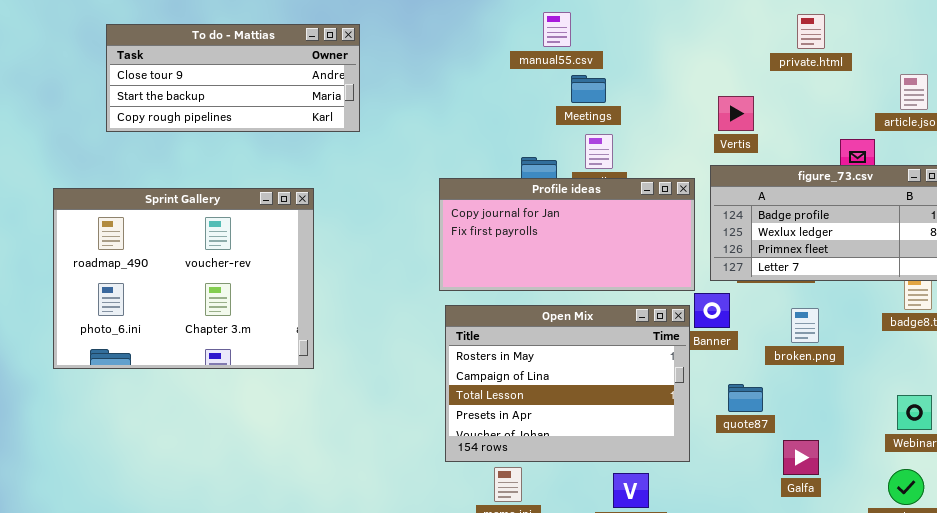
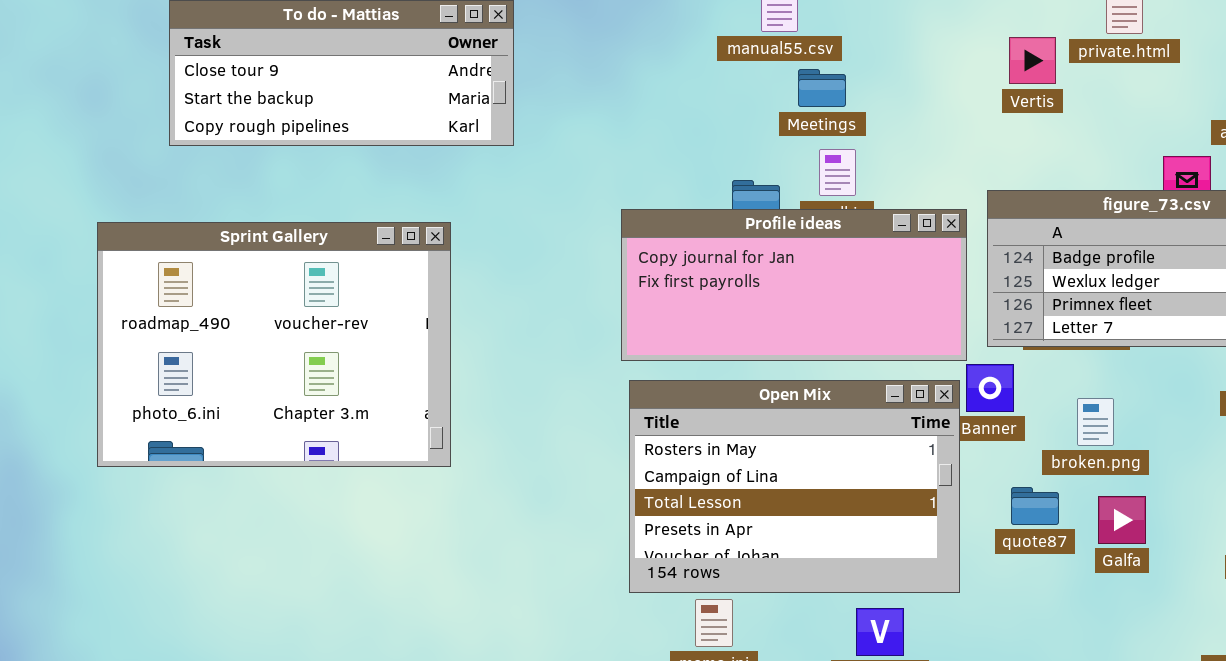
Vertis: [718,96,754,131] -> [1009,37,1056,84], moved
broken.png: [791,308,819,343] -> [1077,398,1114,446], moved
Galfa: [783,440,819,475] -> [1098,496,1146,544], moved

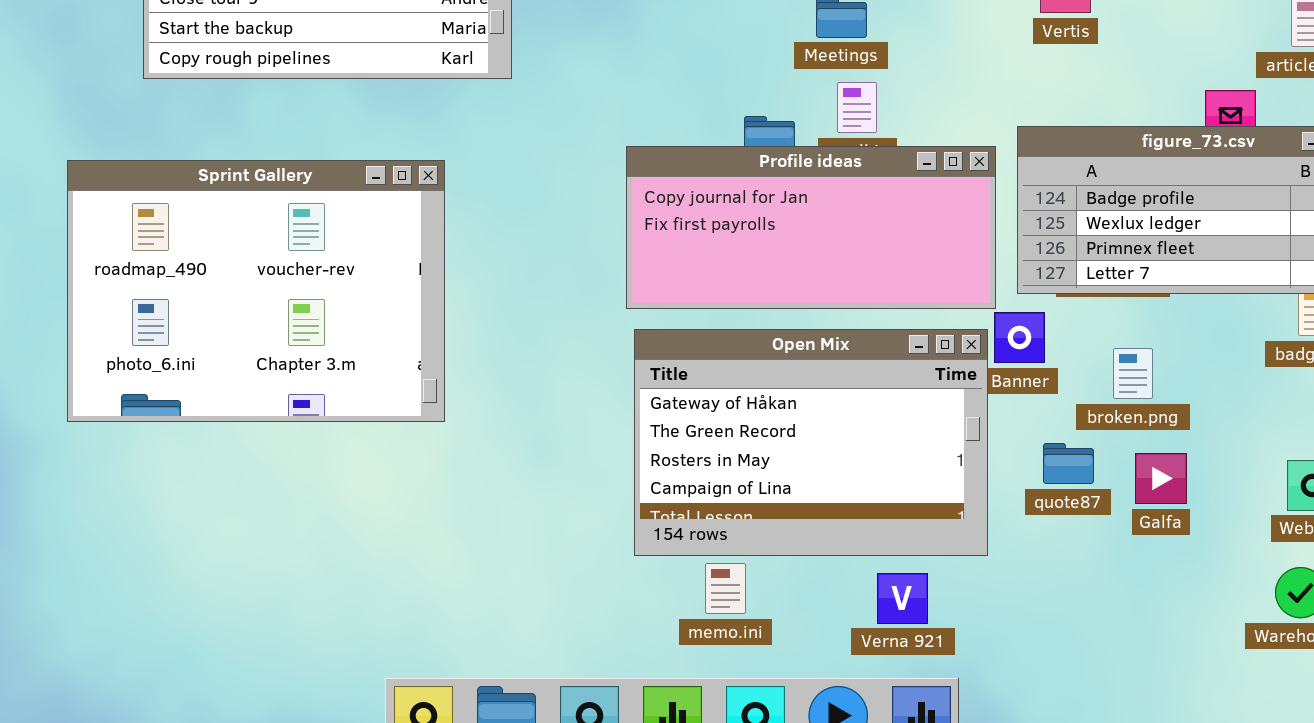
Open Mix: [629,380,960,593] -> [634,329,988,556], scrolled up 2 rows

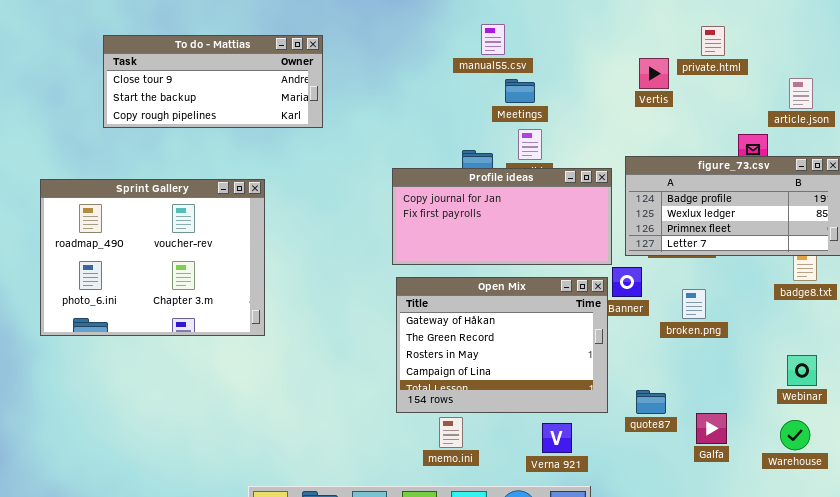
Sprint Gallery: [67,160,445,422] -> [40,179,265,336], moved
quote87: [1043,443,1094,484] -> [636,390,666,414], moved
Galfa: [1135,453,1187,504] -> [696,413,727,444], moved

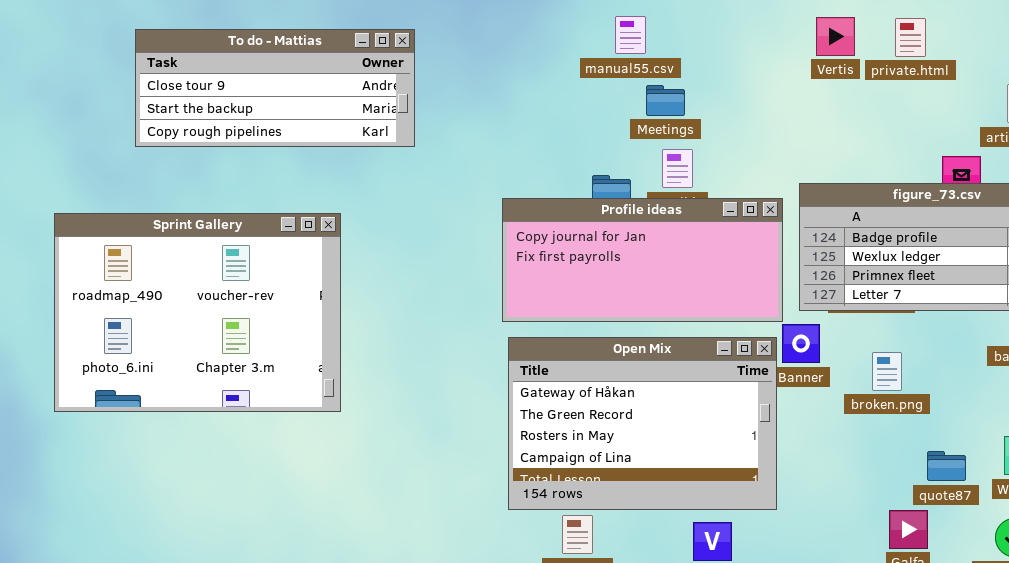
Vertis: [639,58,669,89] -> [816,17,855,56], moved
quote87: [636,390,666,414] -> [927,451,966,481], moved

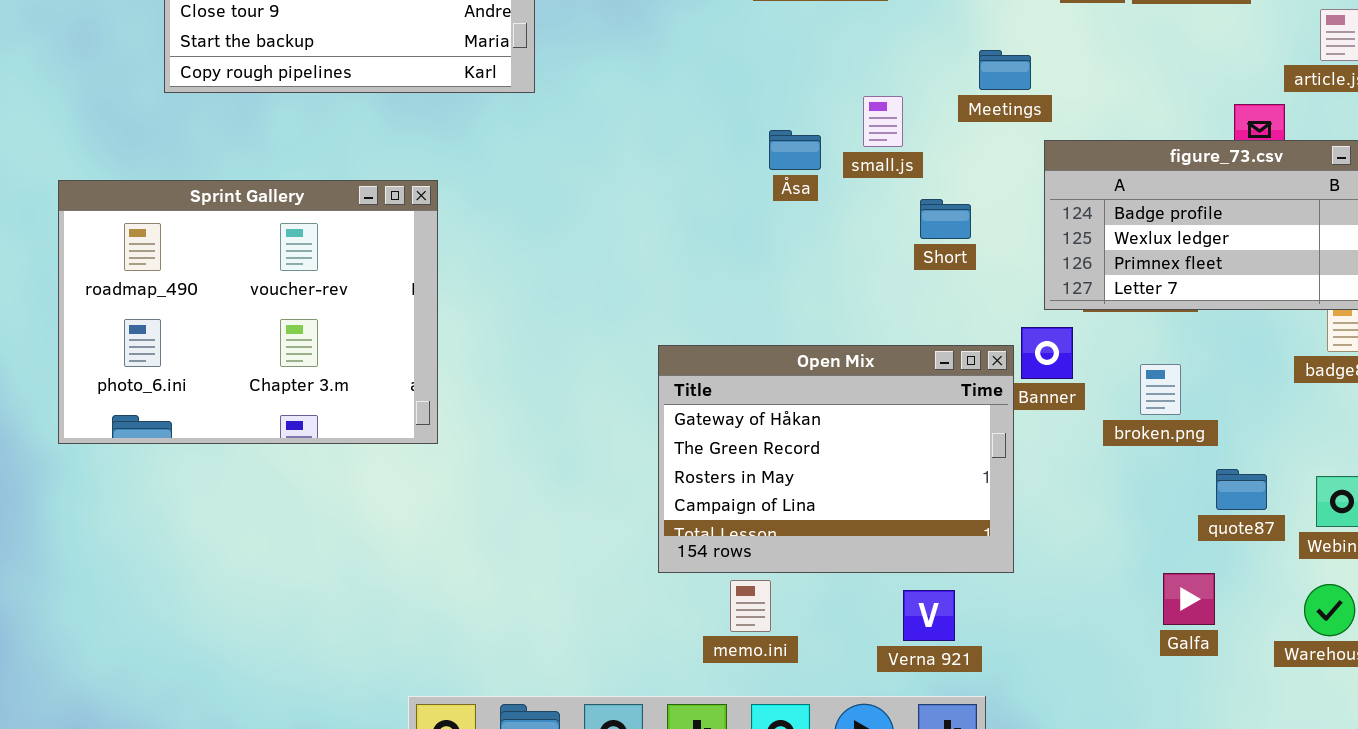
Meetings: [646,85,685,116] -> [979,50,1031,90], moved
Profile ideas: [502,198,783,322] -> none, closed
quote87: [927,451,966,481] -> [1216,469,1267,510], moved

